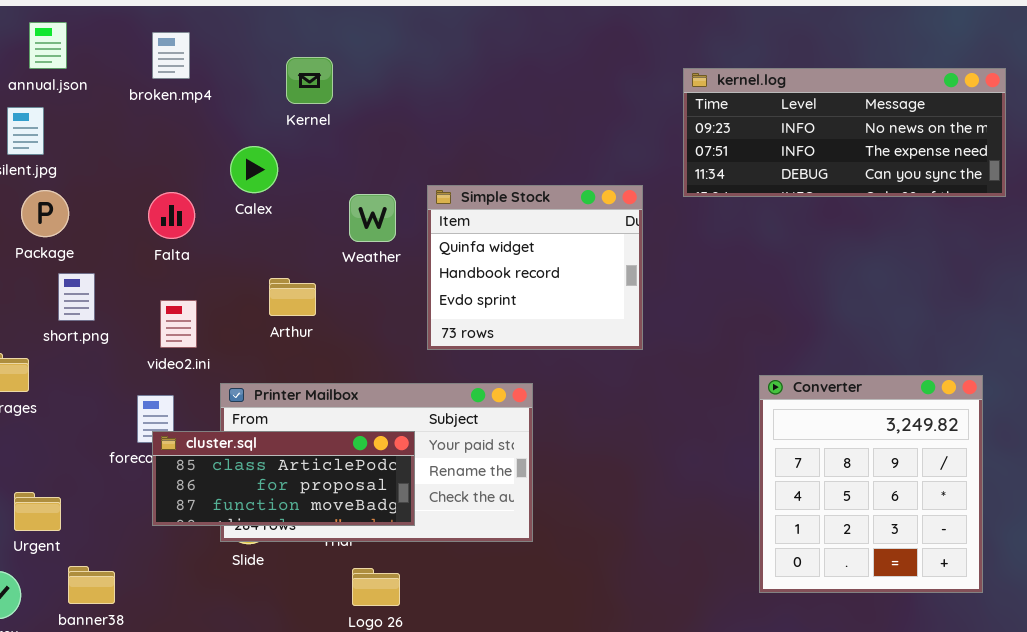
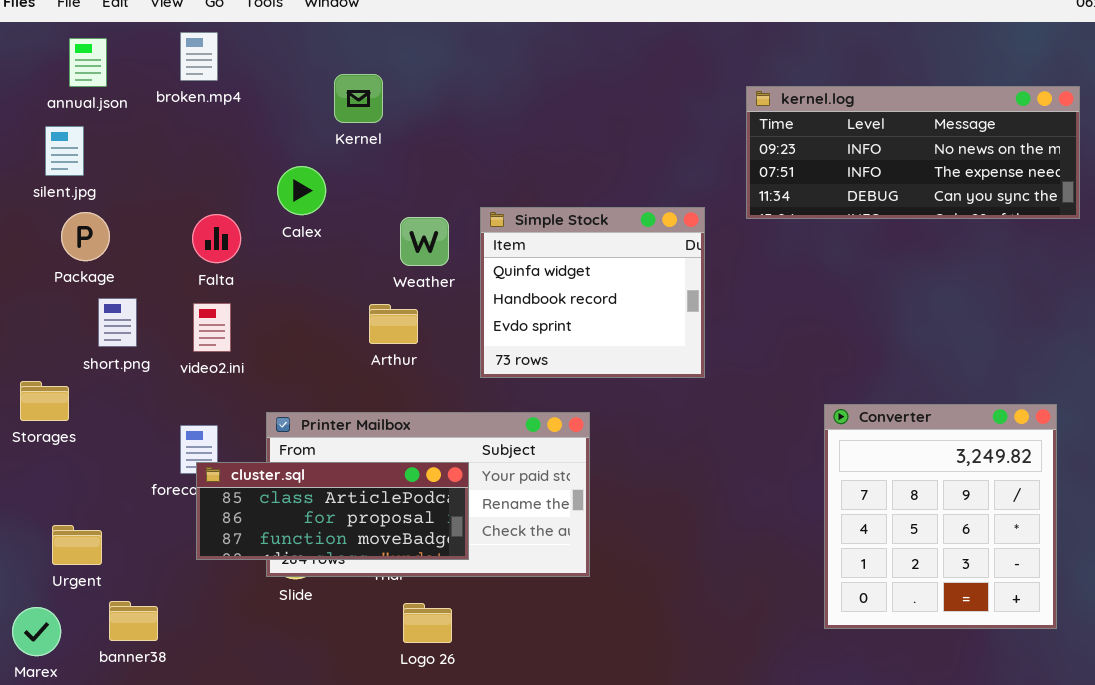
broken.mp4: [152,32,190,79] -> [180,32,218,81], moved
Arthur: [269,278,316,316] -> [369,304,418,344], moved
video2.ini: [160,300,197,348] -> [193,303,231,352], moved

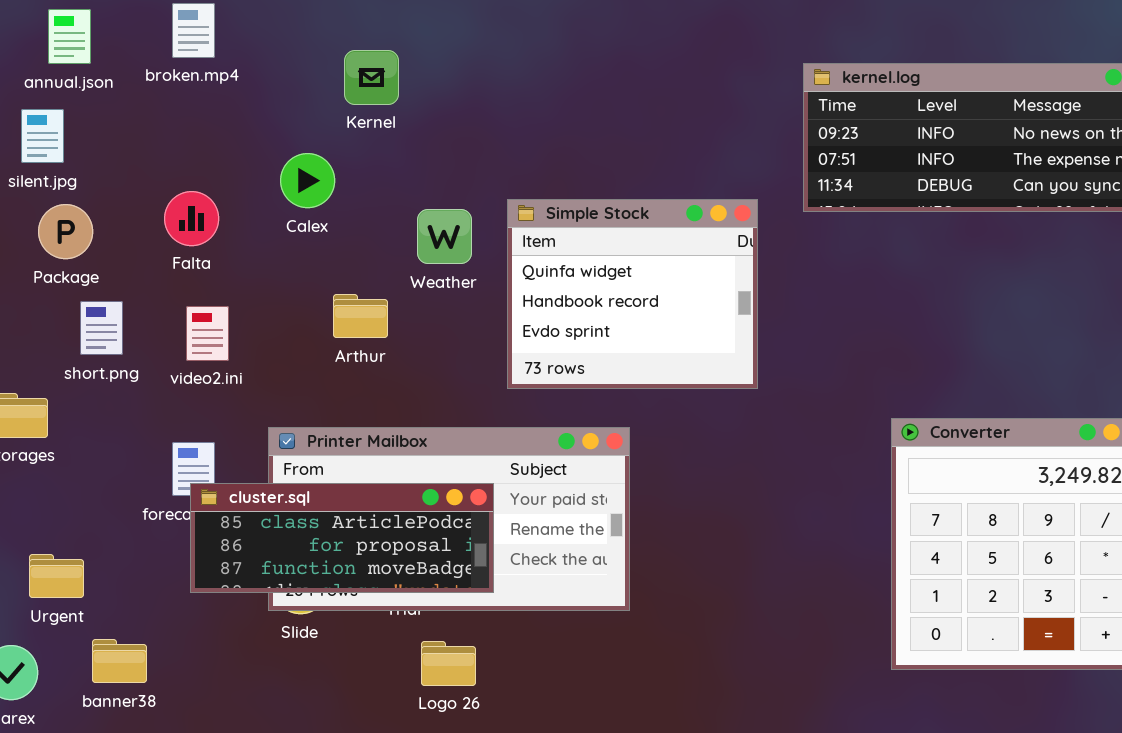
Falta: [192,214,241,263] -> [164,191,219,246], moved
Arthur: [369,304,418,344] -> [333,294,388,338], moved

